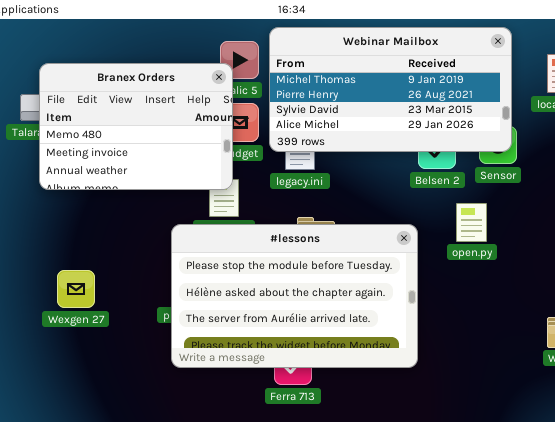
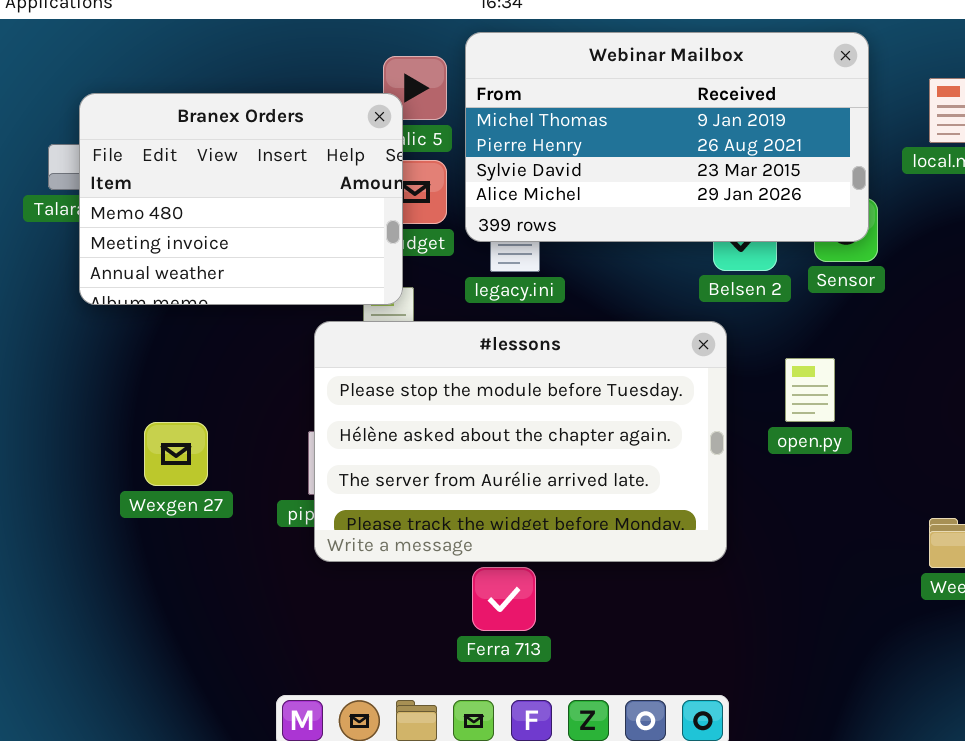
open.py: [456,203,487,242] -> [785,358,835,422], moved
#lessons: [171,224,418,368] -> [314,321,727,562], moved
Wexgen 27: [57,270,95,308] -> [144,422,208,486], moved

